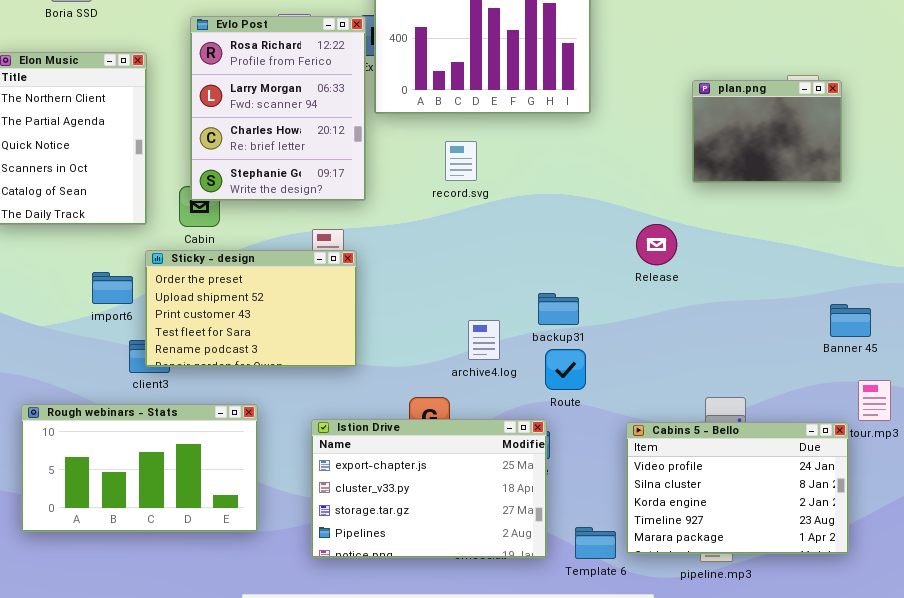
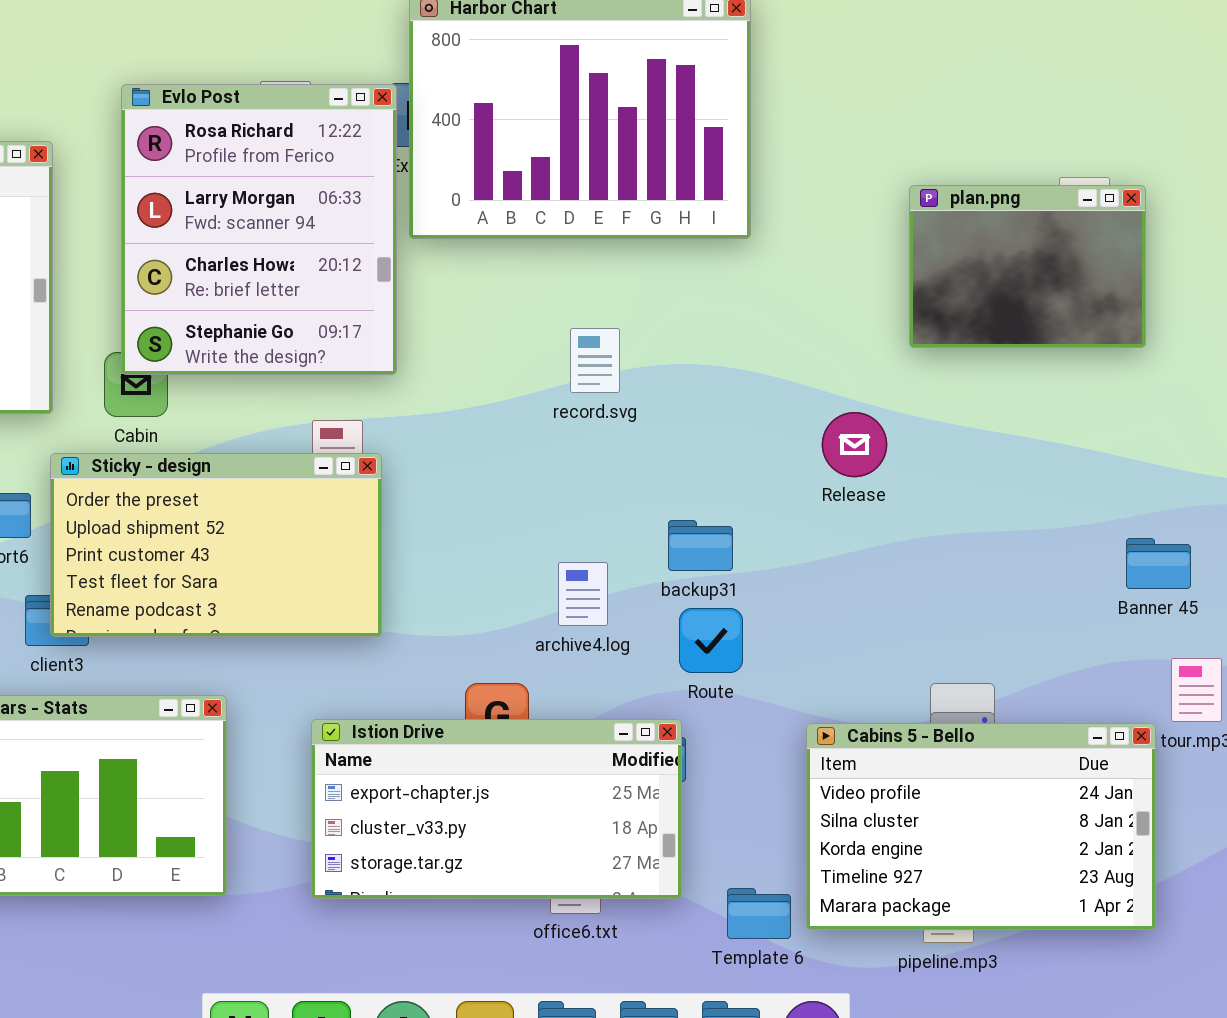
record.svg: [445,141,477,181] -> [570,328,620,393], moved
Istion Drive: [311,419,547,558] -> [311,719,682,899], resized

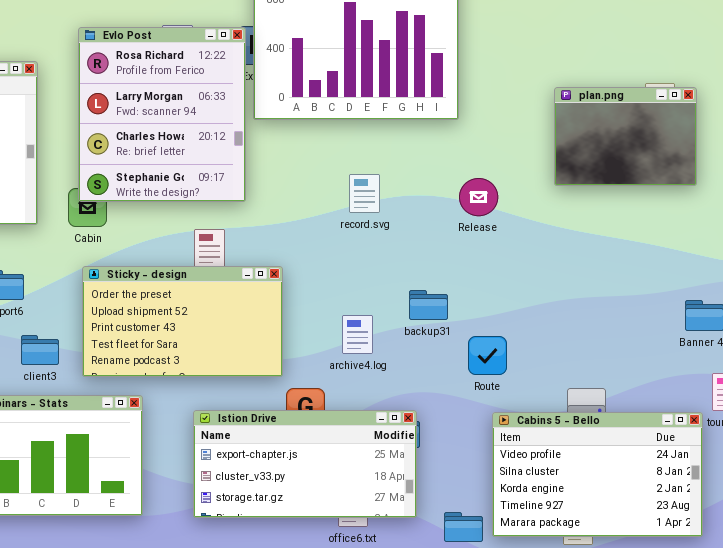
Release: [822,412,887,477] -> [459,178,498,216], moved
Sticky - design: [50,453,382,637] -> [82,266,283,377], moved
Route: [679,608,743,673] -> [468,336,507,375], moved

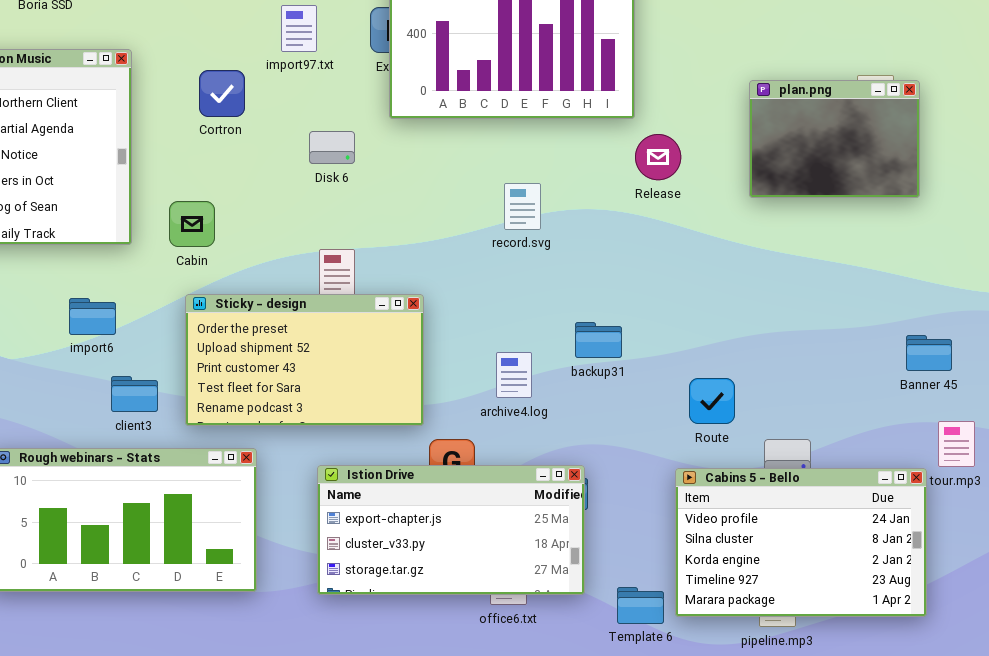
Evlo Post: [78,27,246,202] -> none, closed
Release: [459,178,498,216] -> [635,134,681,180], moved
Route: [468,336,507,375] -> [689,378,735,424], moved

